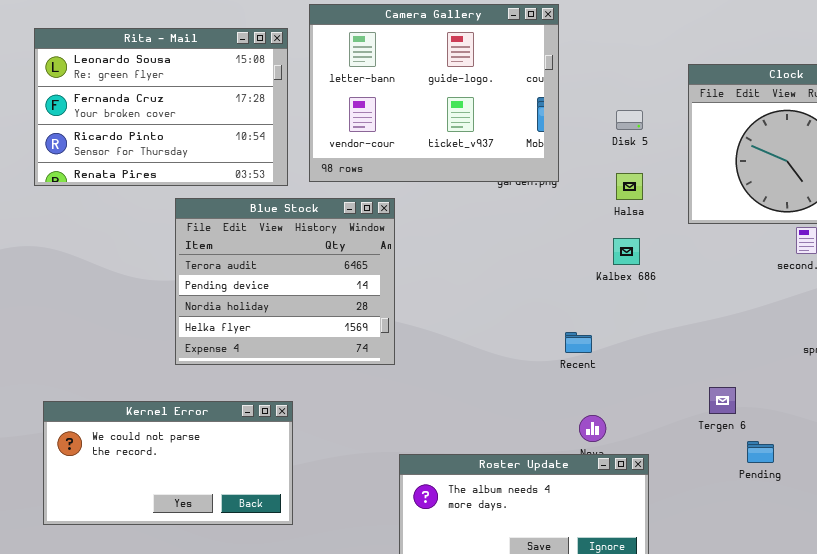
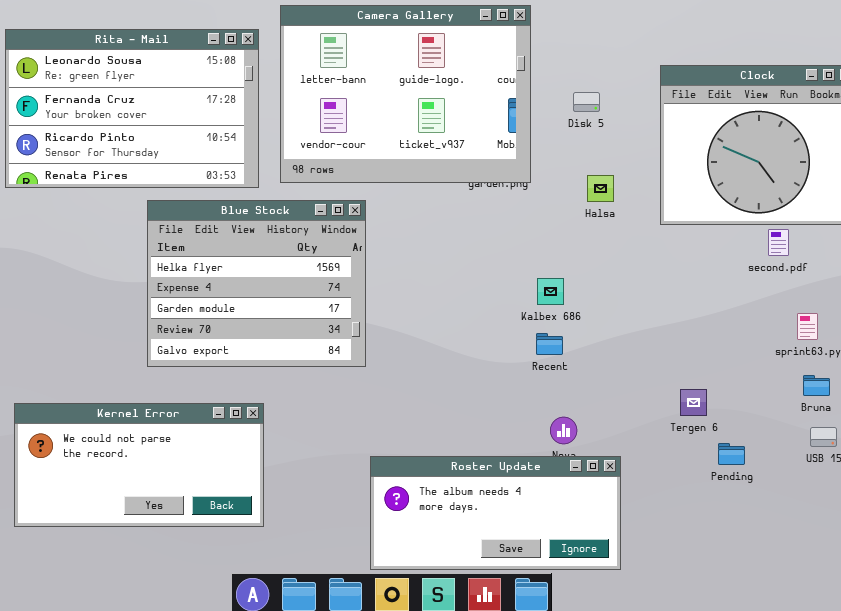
Disk 5: [616,110,643,130] -> [573,92,600,112], moved
Blue Stock: [175,198,395,365] -> [147,200,366,367], scrolled down 3 rows
Kalbex 686: [613,238,640,265] -> [537,278,564,305], moved

